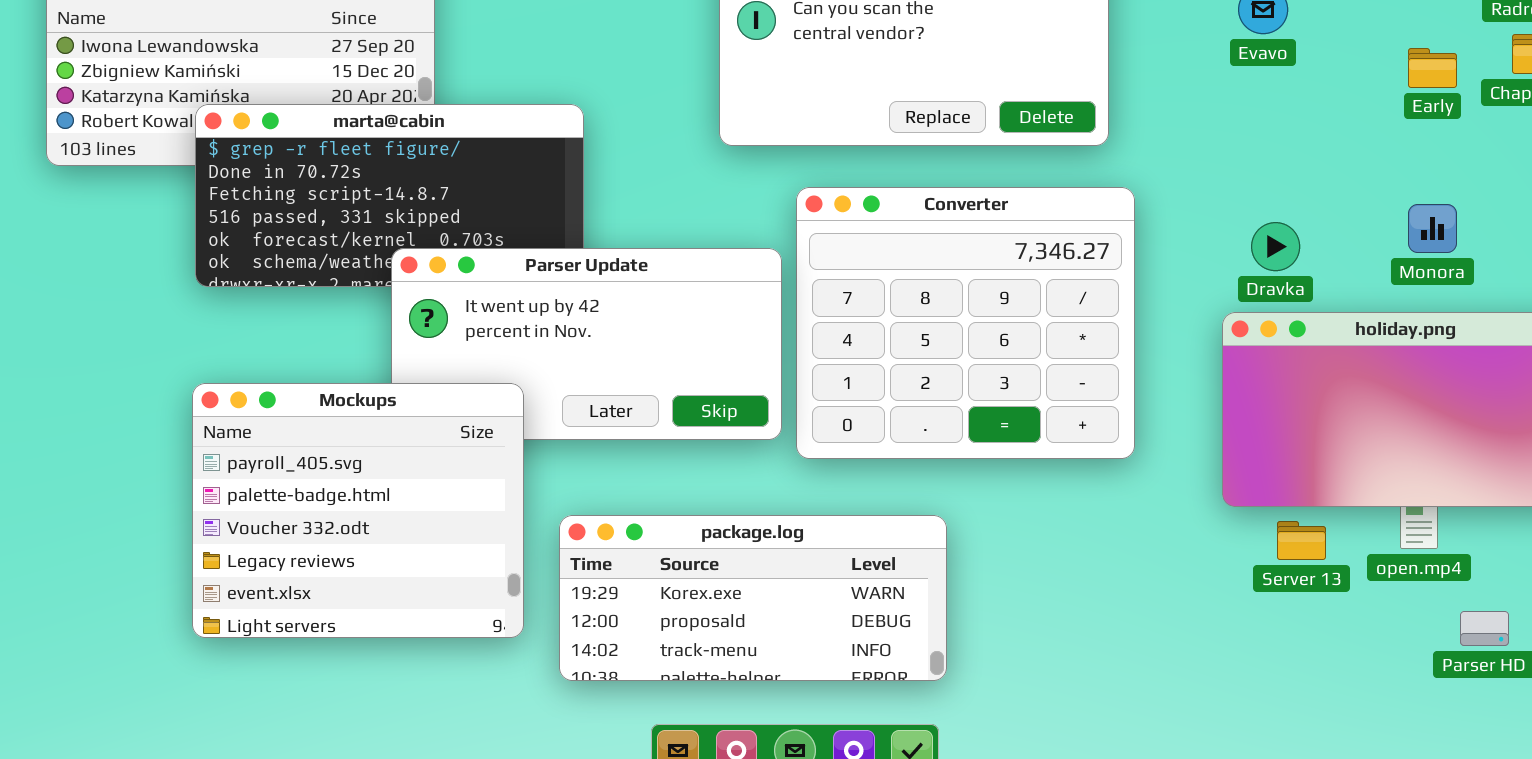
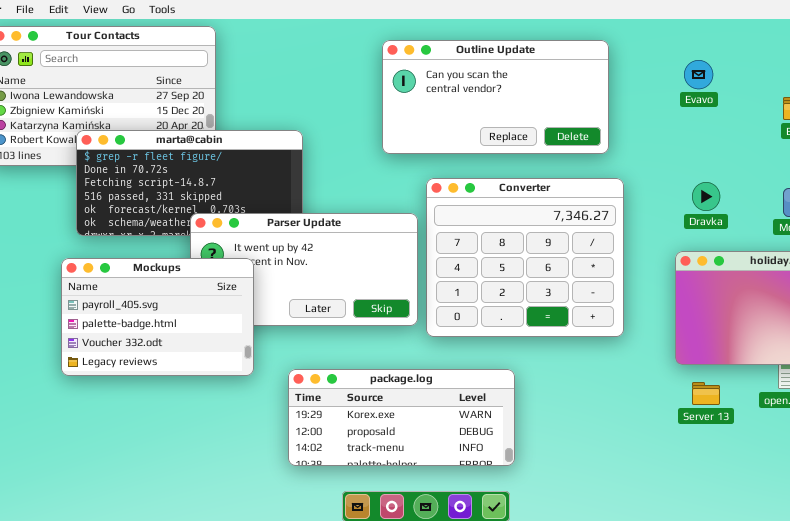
Dravka: [1251,222,1300,271] -> [692,182,720,211], moved
Mockups: [192,383,524,638] -> [61,258,254,376], moved, resized
Server 13: [1277,521,1326,560] -> [692,382,720,405], moved

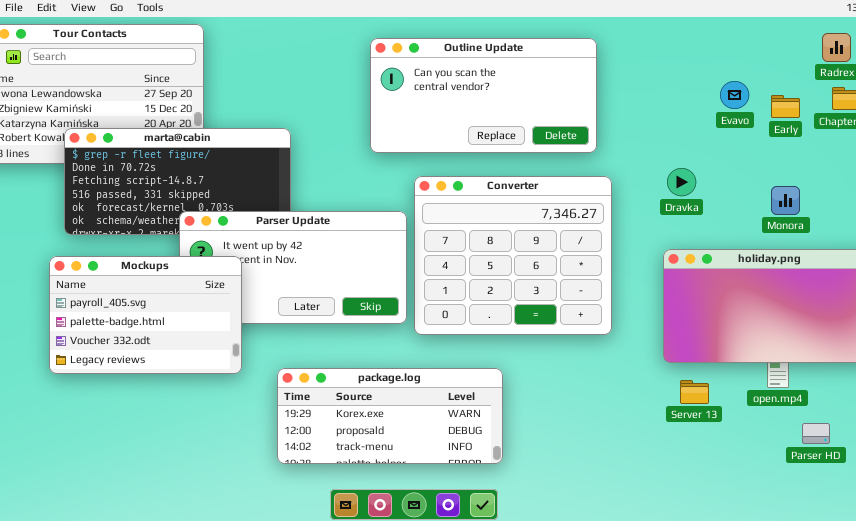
Evavo: [684,60,713,89] -> [720,81,749,109], moved
Dravka: [692,182,720,211] -> [667,168,696,196], moved

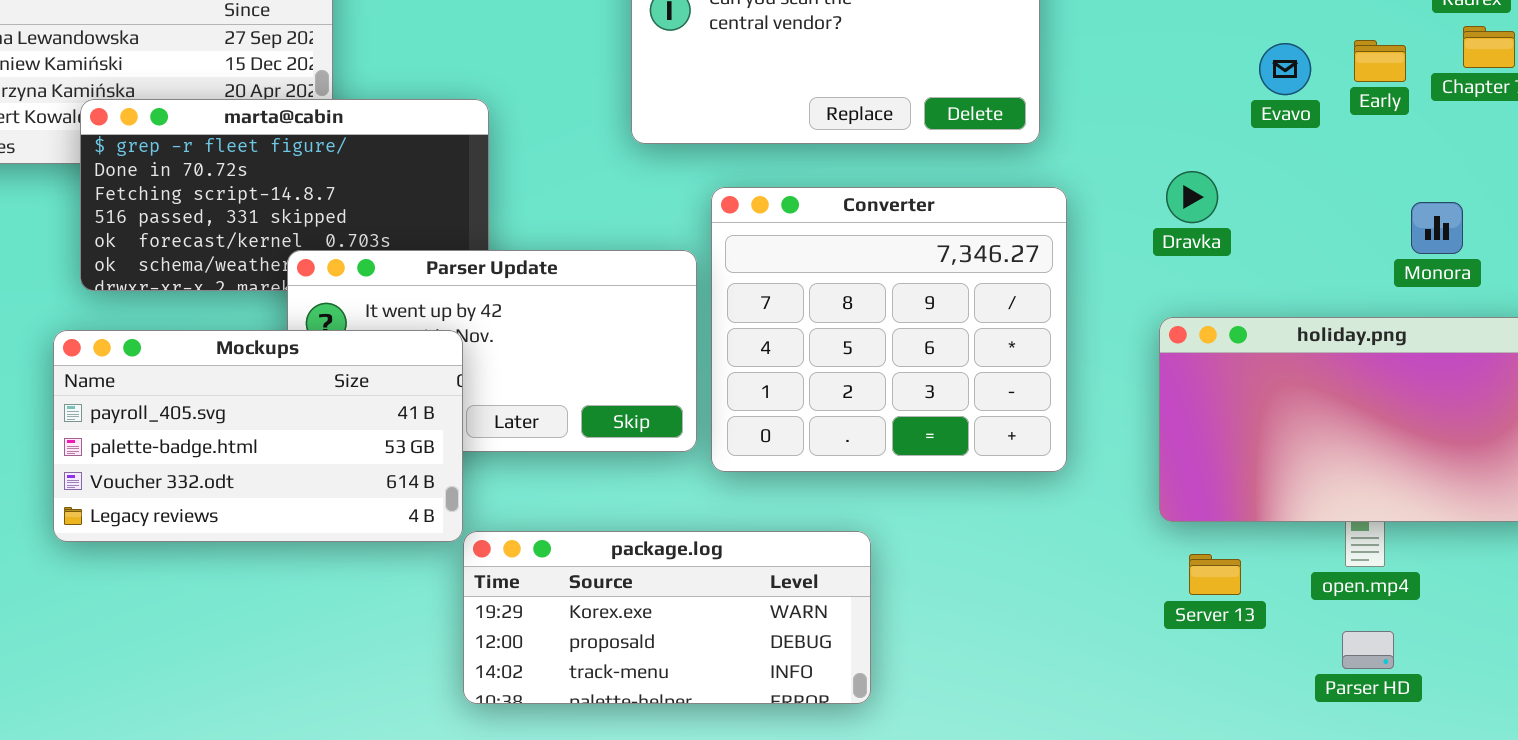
Evavo: [720,81,749,109] -> [1259,43,1311,95], moved
Monora: [771,186,800,215] -> [1411,202,1463,254], moved
Mockups: [49,256,242,374] -> [53,330,463,542], resized
Parser HD: [802,423,830,444] -> [1342,631,1394,669], moved

